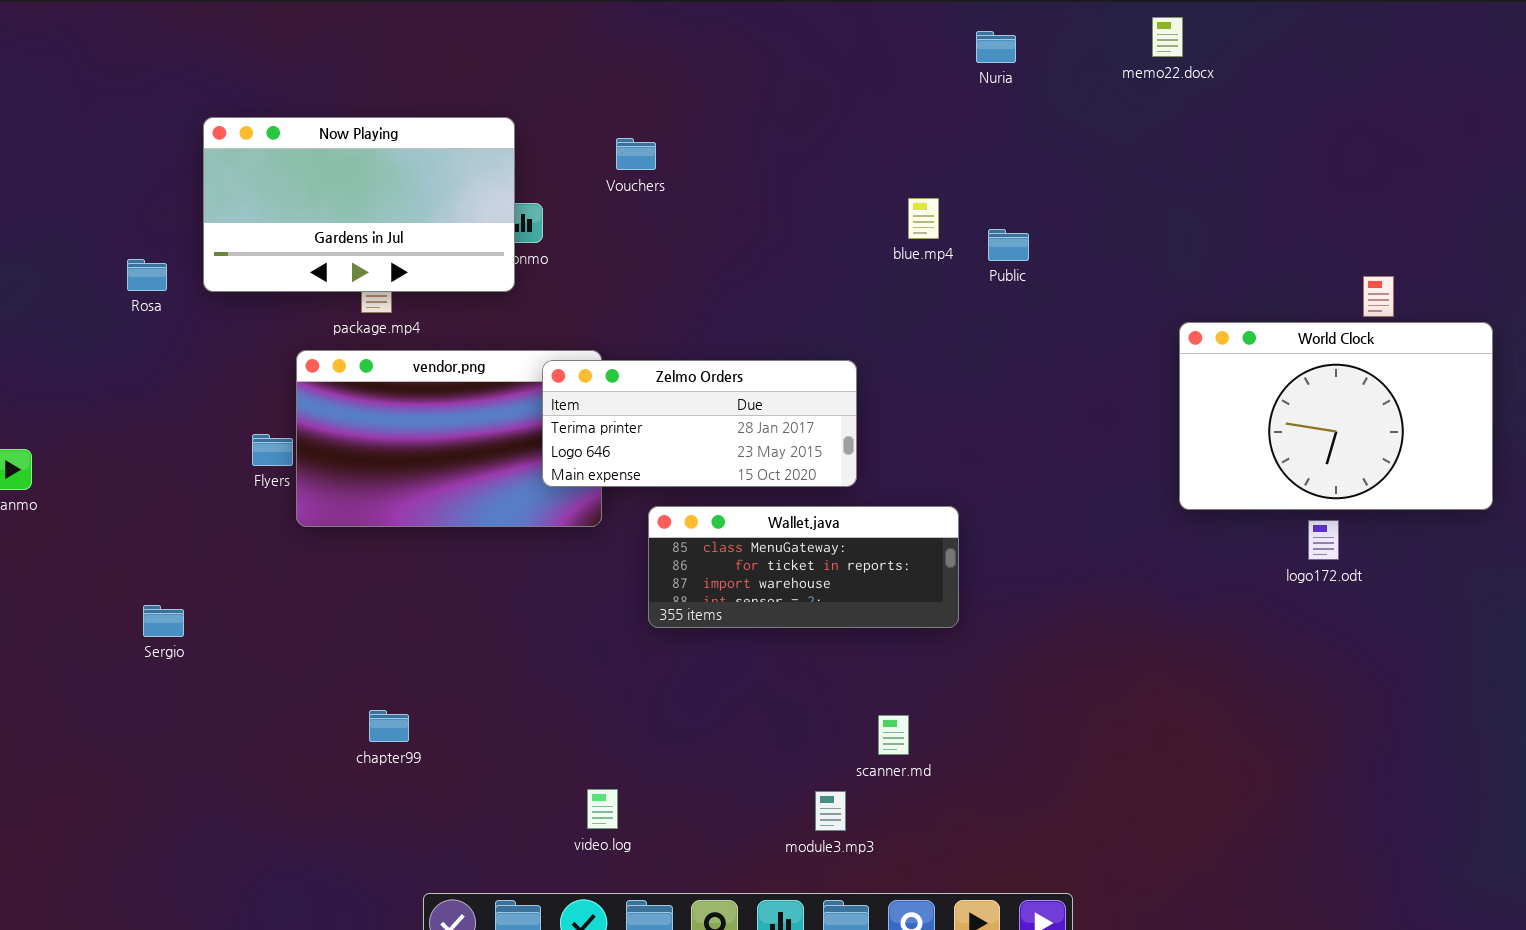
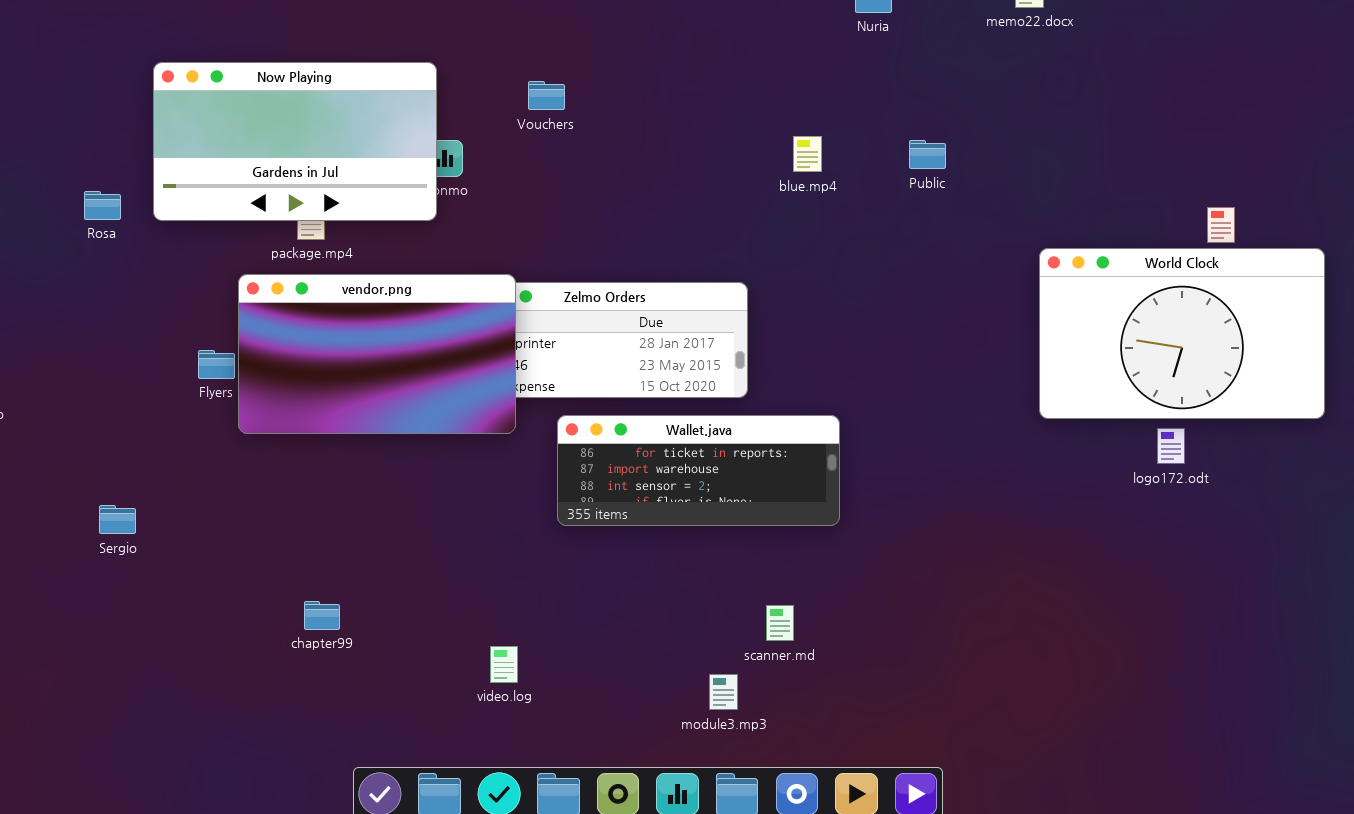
Public: [988,229,1029,261] -> [909,140,946,169], moved
vendor.png: [296,350,602,527] -> [238,274,516,434], raised
Wallet.java: [648,506,959,628] -> [557,415,840,526], scrolled down 1 row
video.log: [587,789,618,829] -> [490,646,518,683], moved

